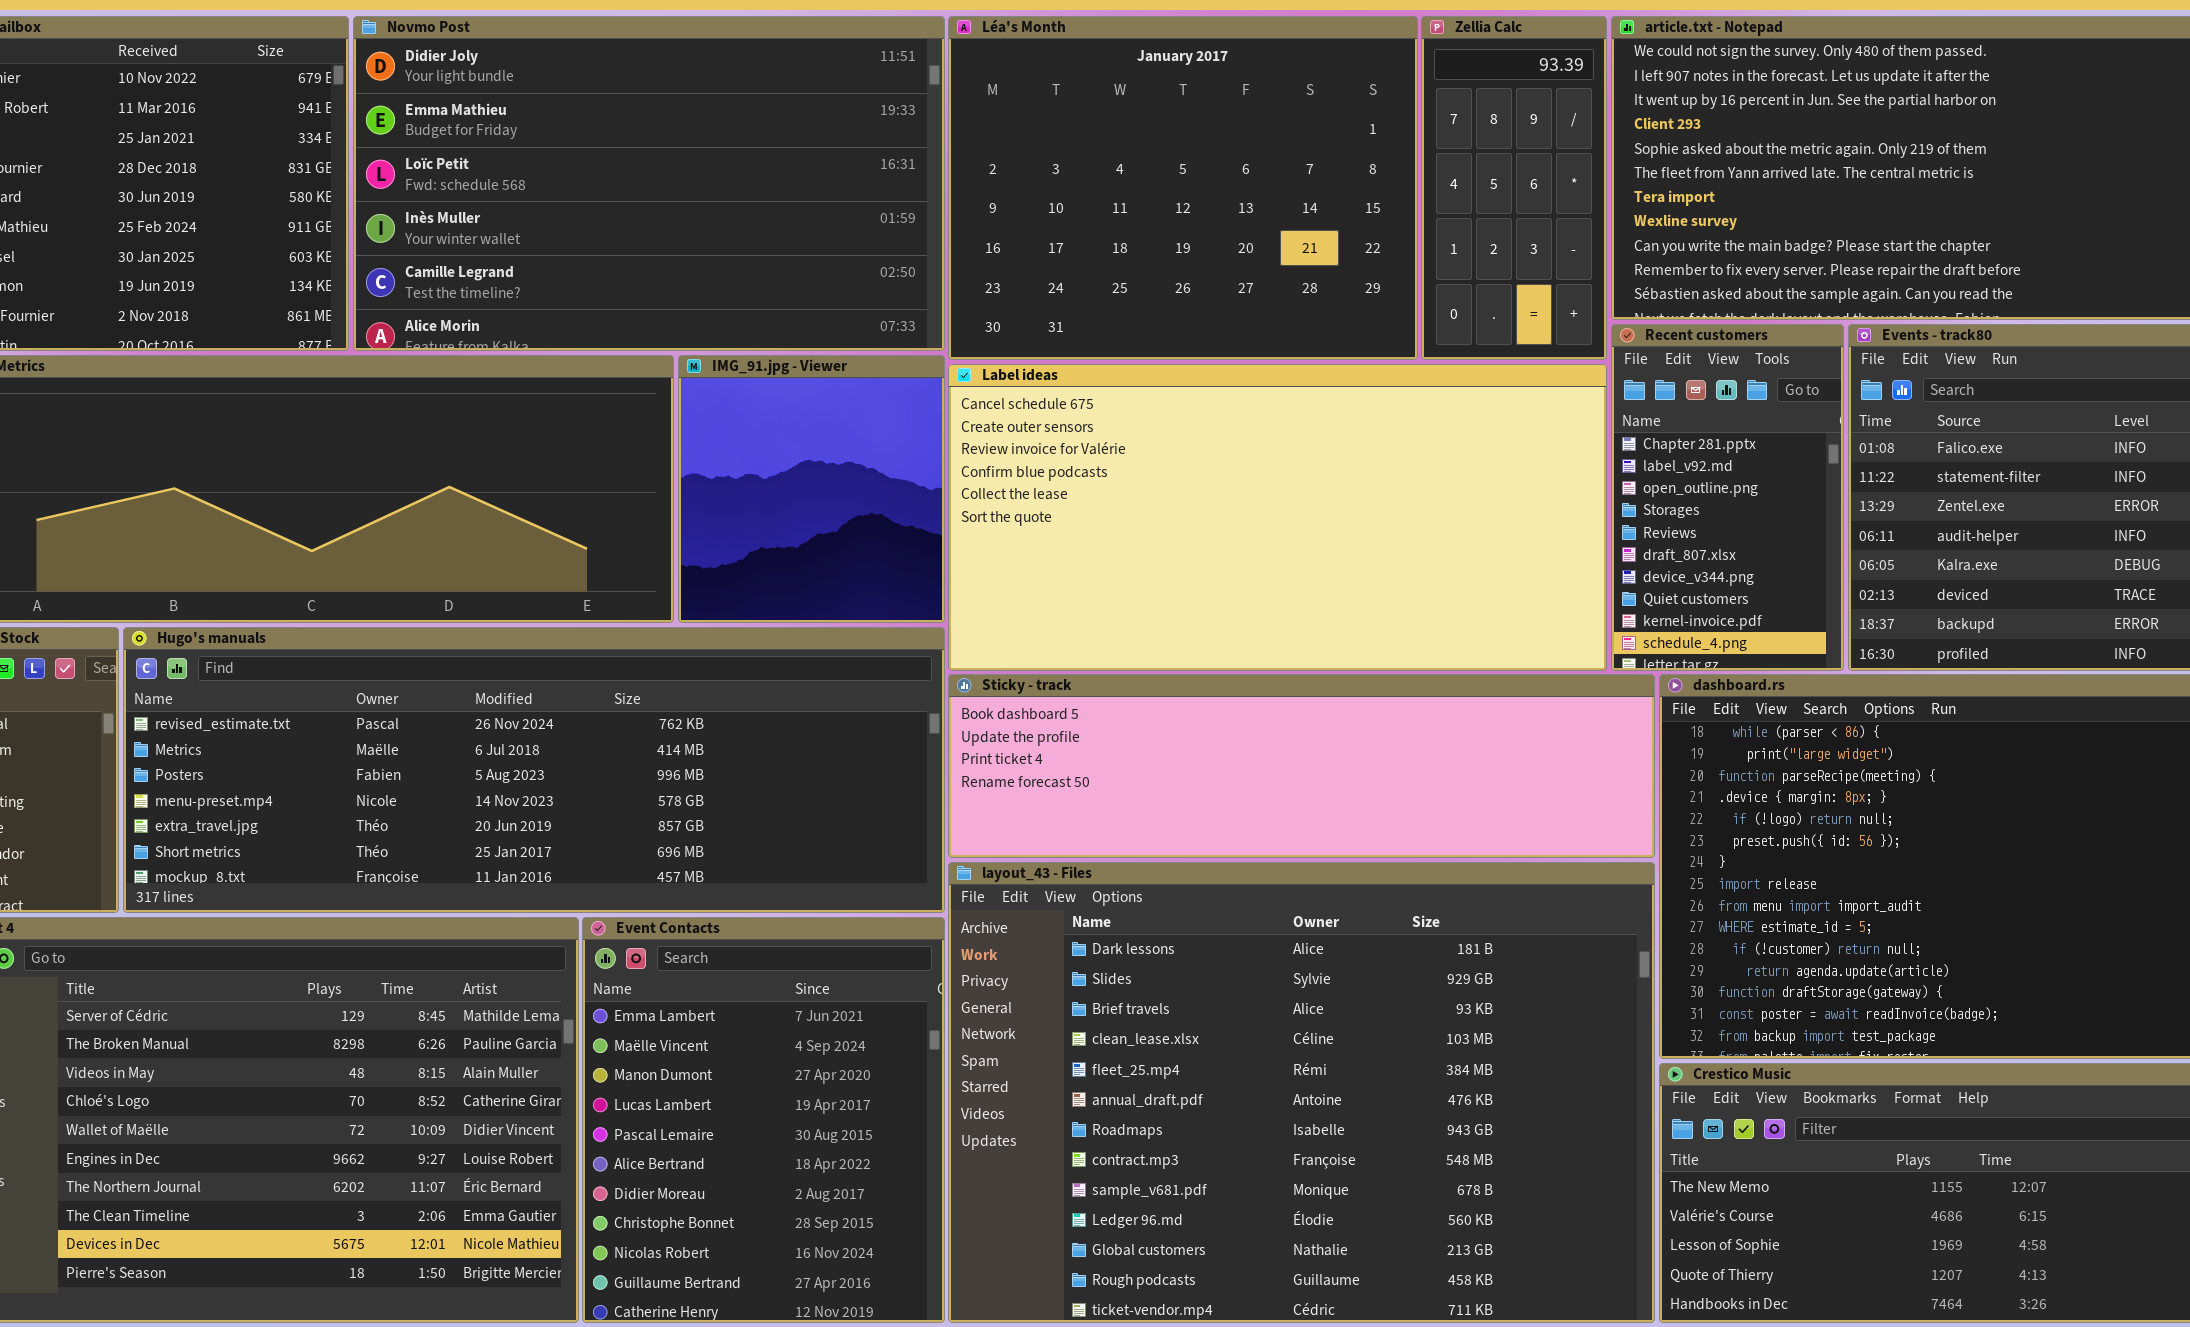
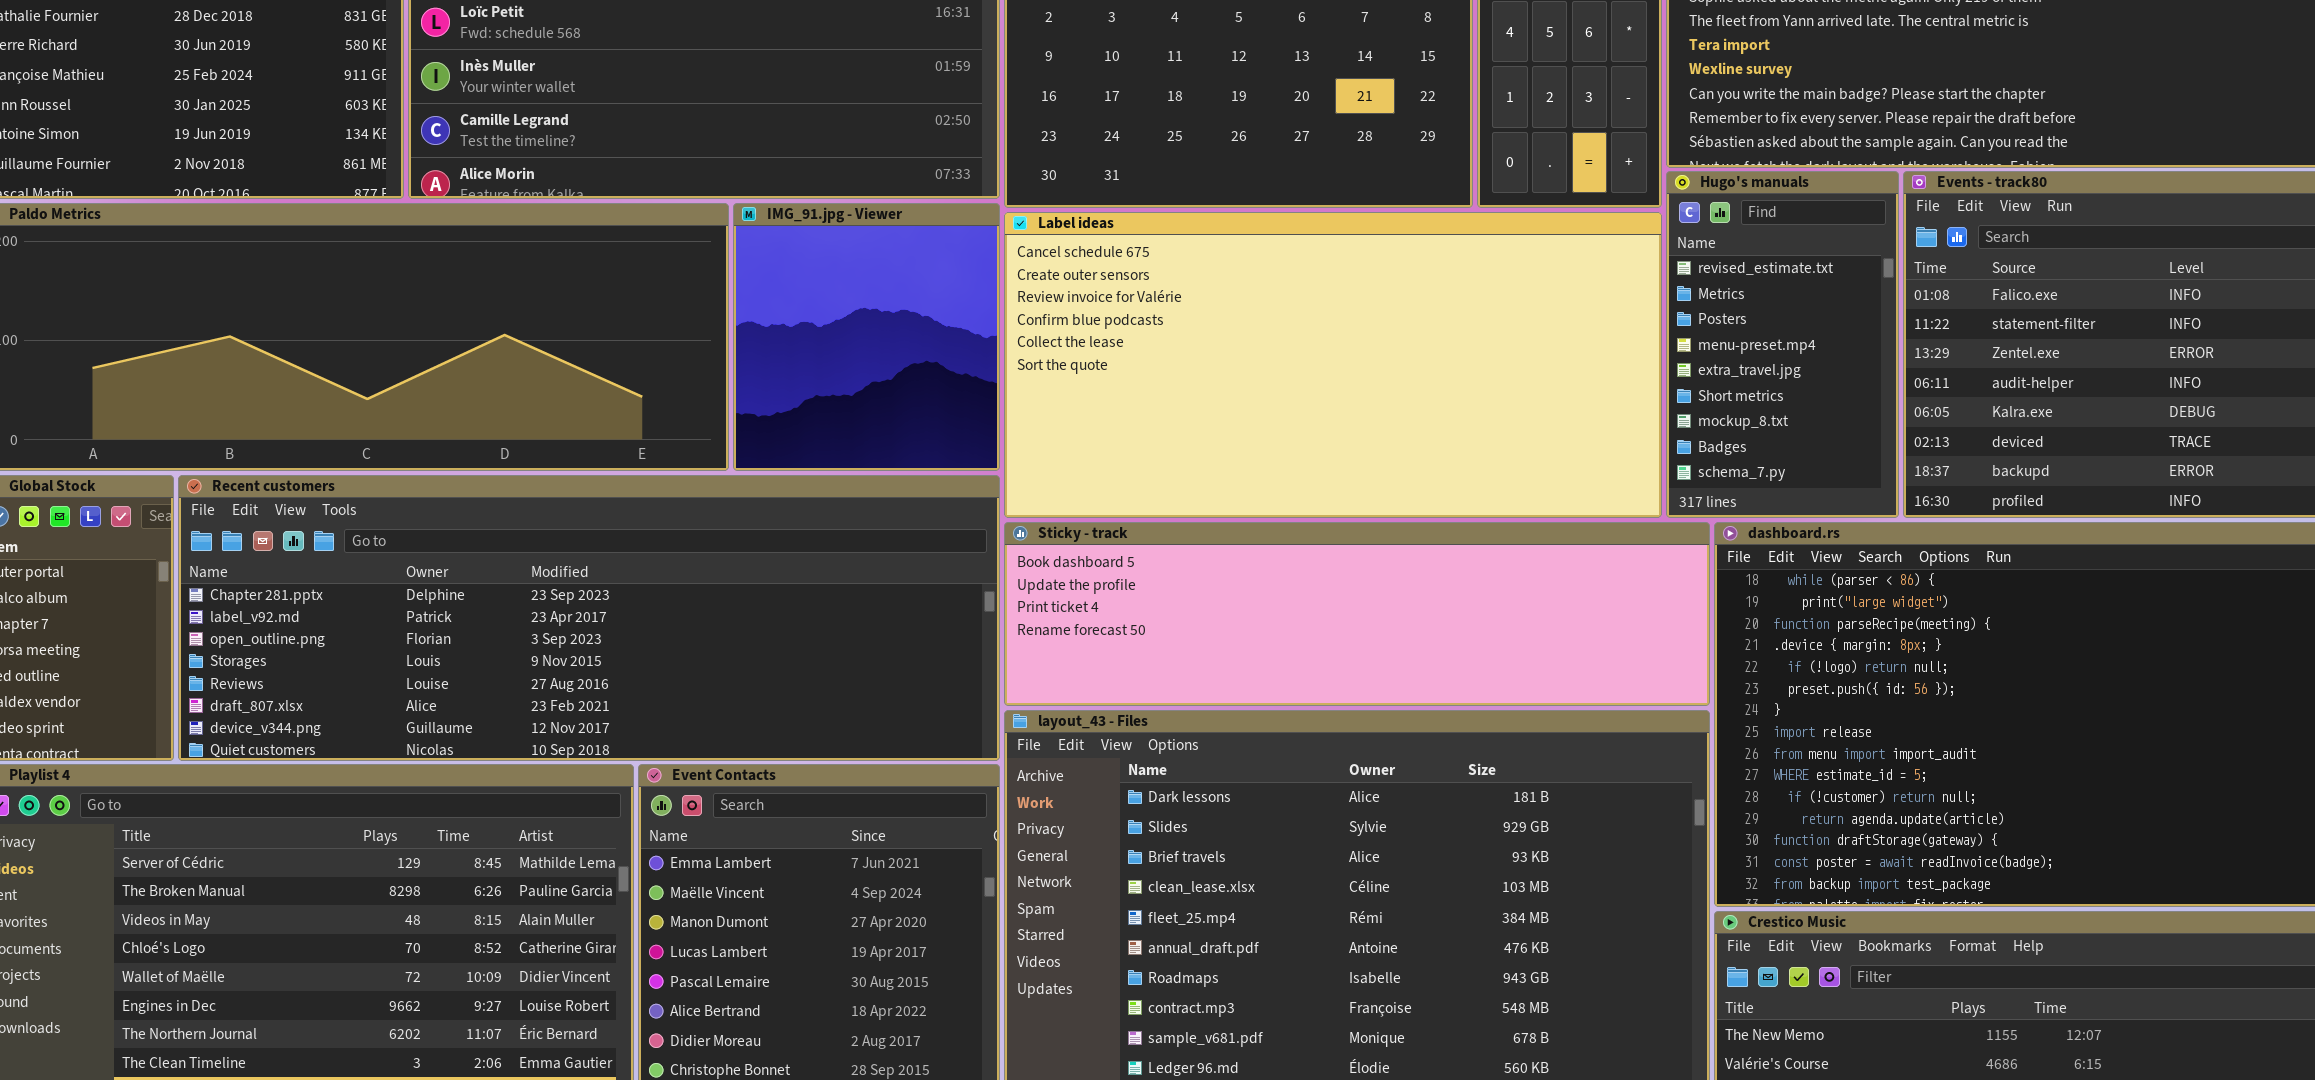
Recent customers: [1611,324,1844,671] -> [178,475,1000,761], moved, resized
Hugo's manuals: [123,627,945,913] -> [1666,171,1899,518], moved, resized

